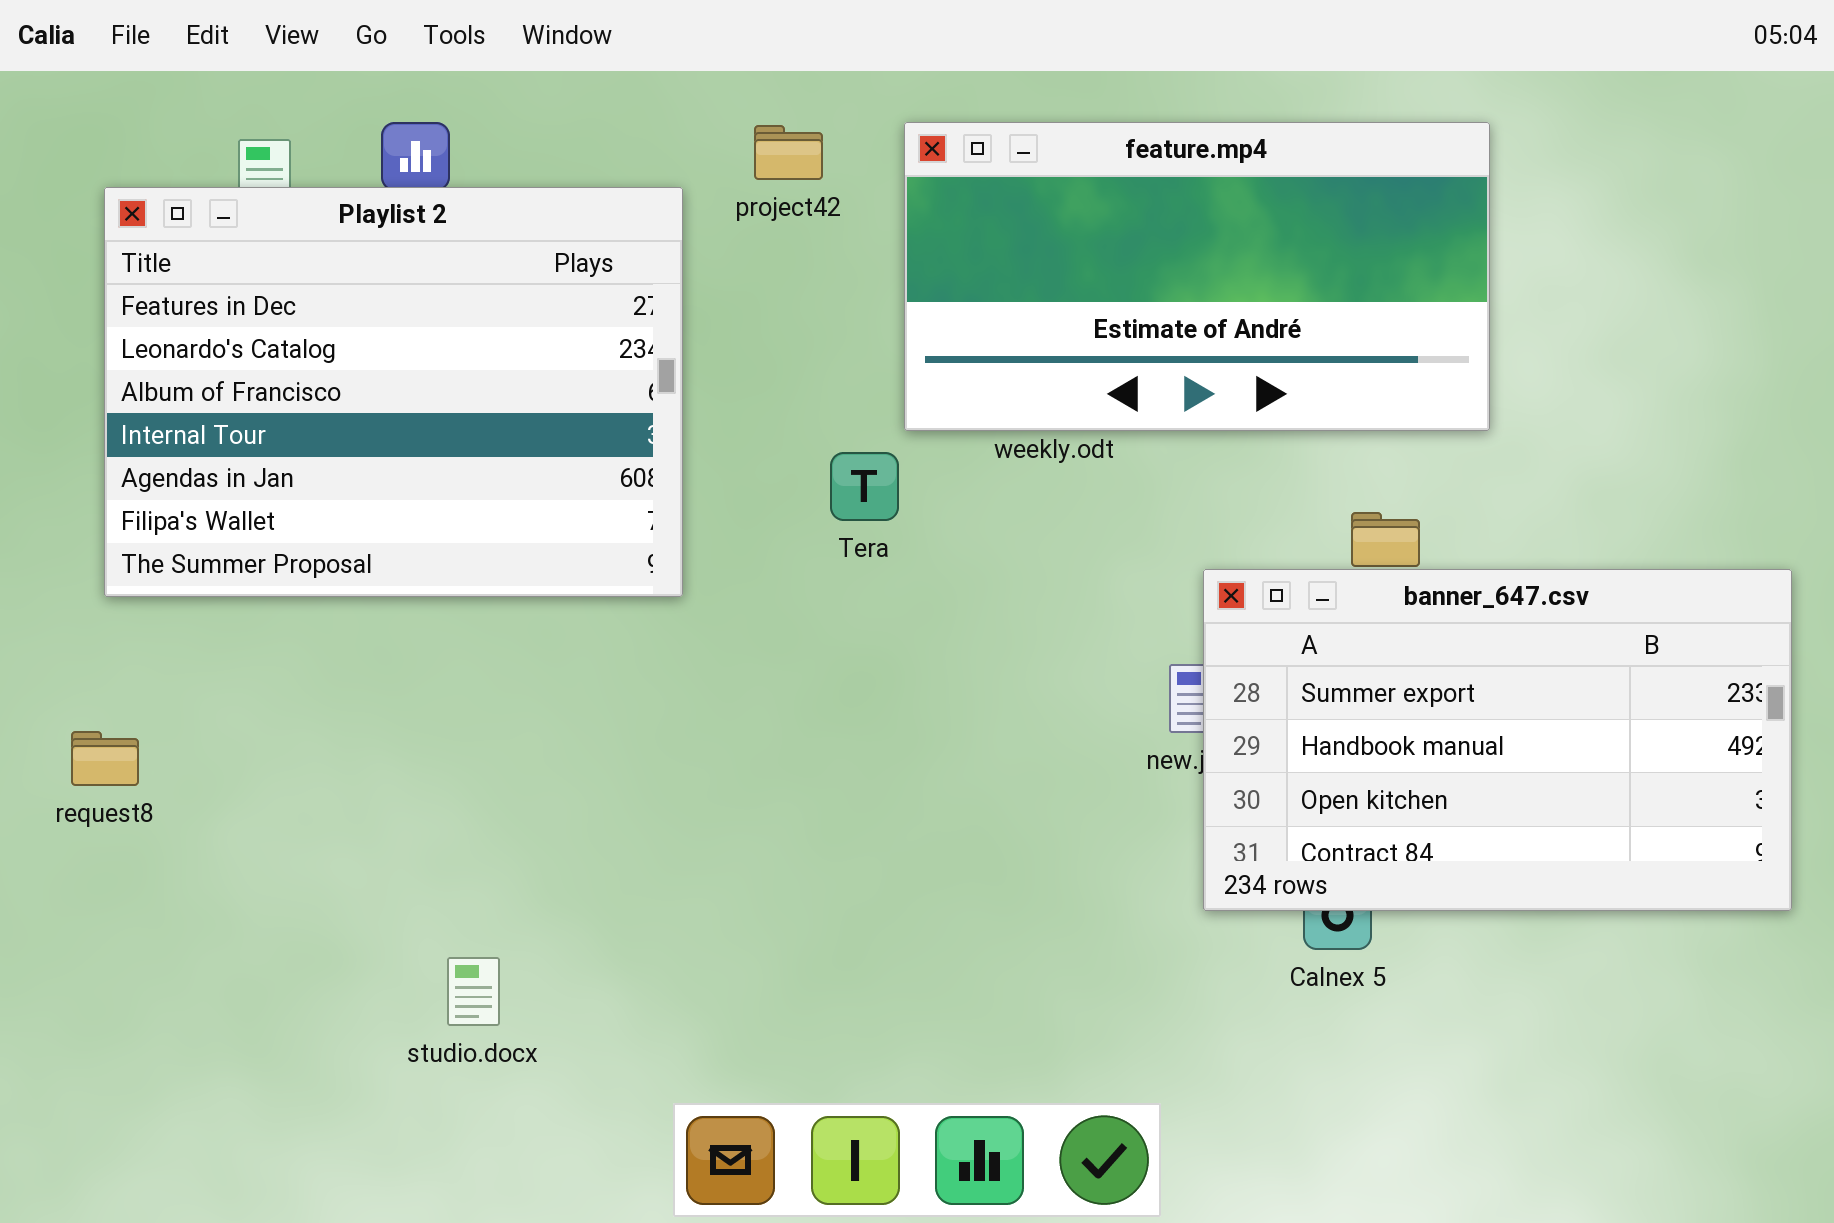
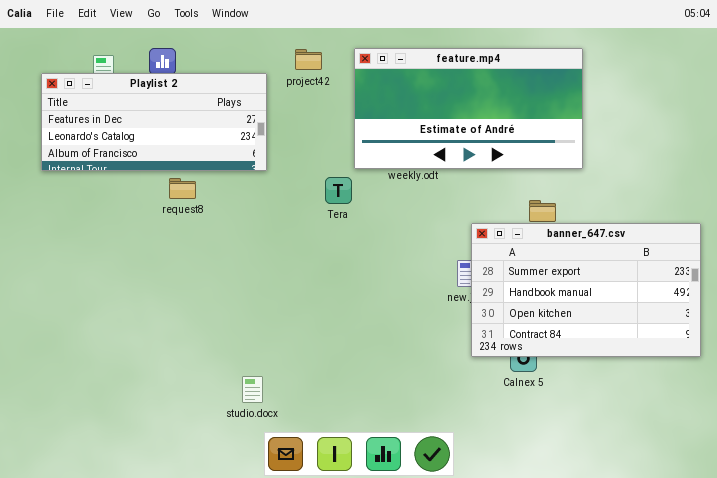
Playlist 2: [104,187,683,597] -> [41,73,267,171], resized
request8: [71,731,139,786] -> [169,178,196,199], moved
studio.docx: [447,957,500,1026] -> [242,376,263,403], moved

